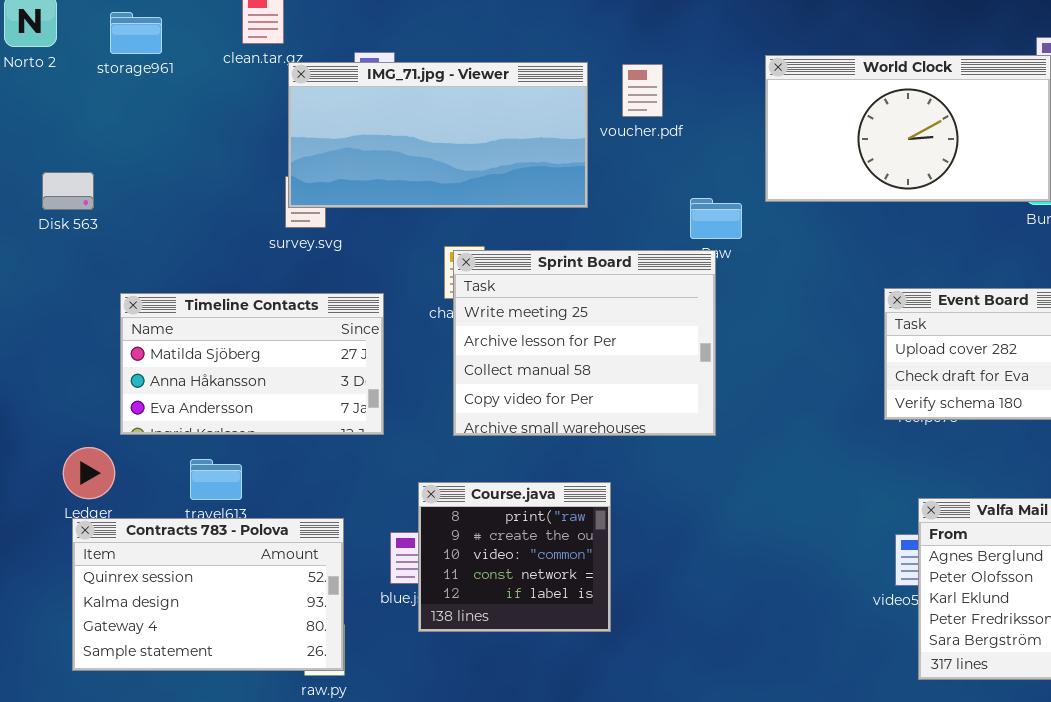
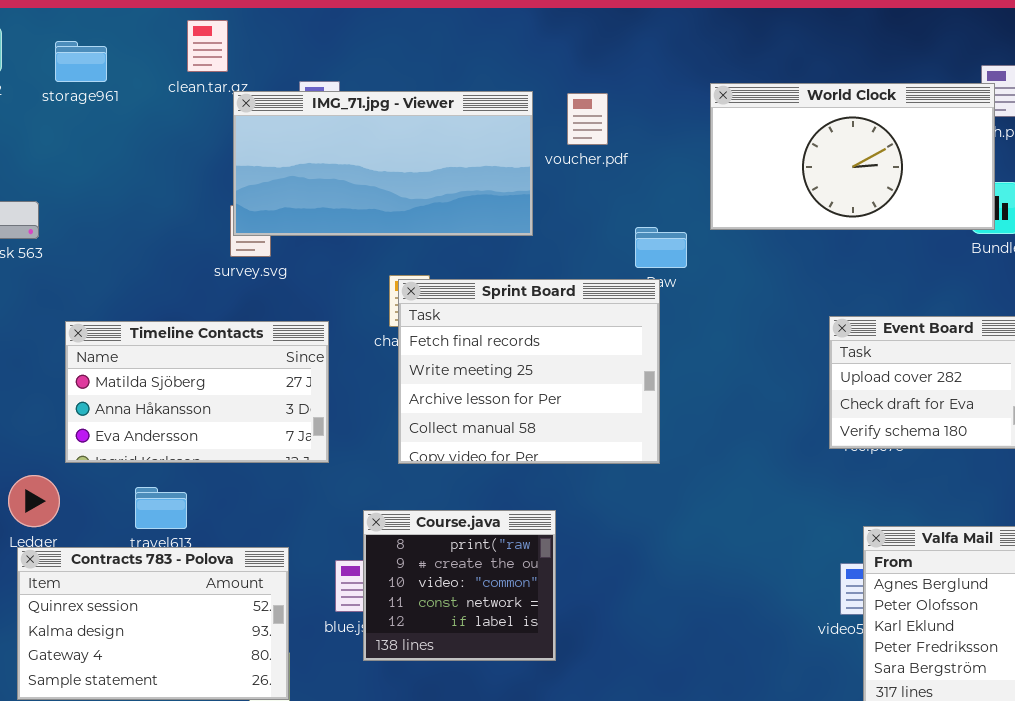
Sprint Board: [453,250,716,436] -> [398,279,660,464], scrolled up 1 row

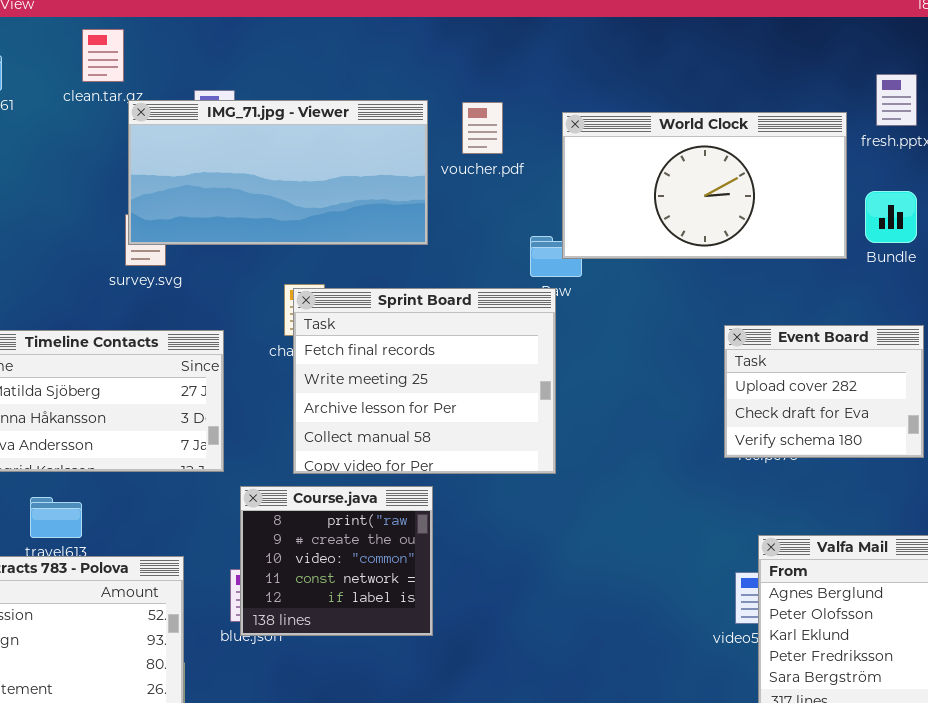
World Clock: [710,83,995,230] -> [562,112,847,259], moved
Course.java: [363,510,556,661] -> [240,486,433,636], moved

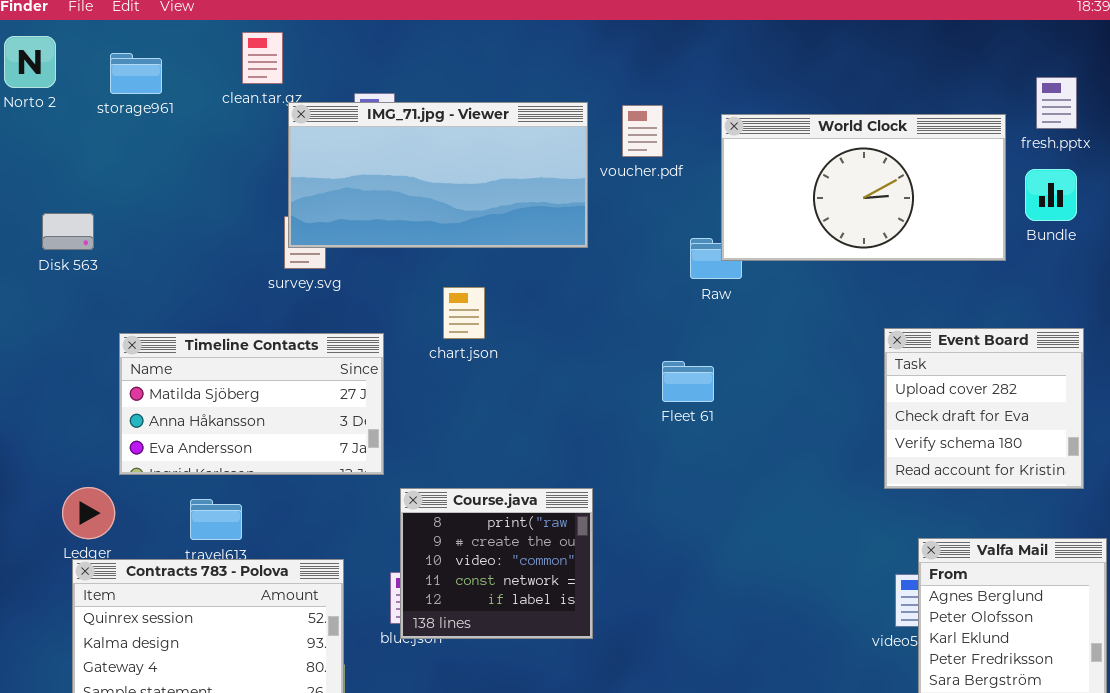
Bundle: [865,191,917,243] -> [1025,169,1077,221], moved
Sprint Board: [293,288,556,474] -> none, closed
Event Board: [724,325,924,458] -> [884,328,1084,489], resized

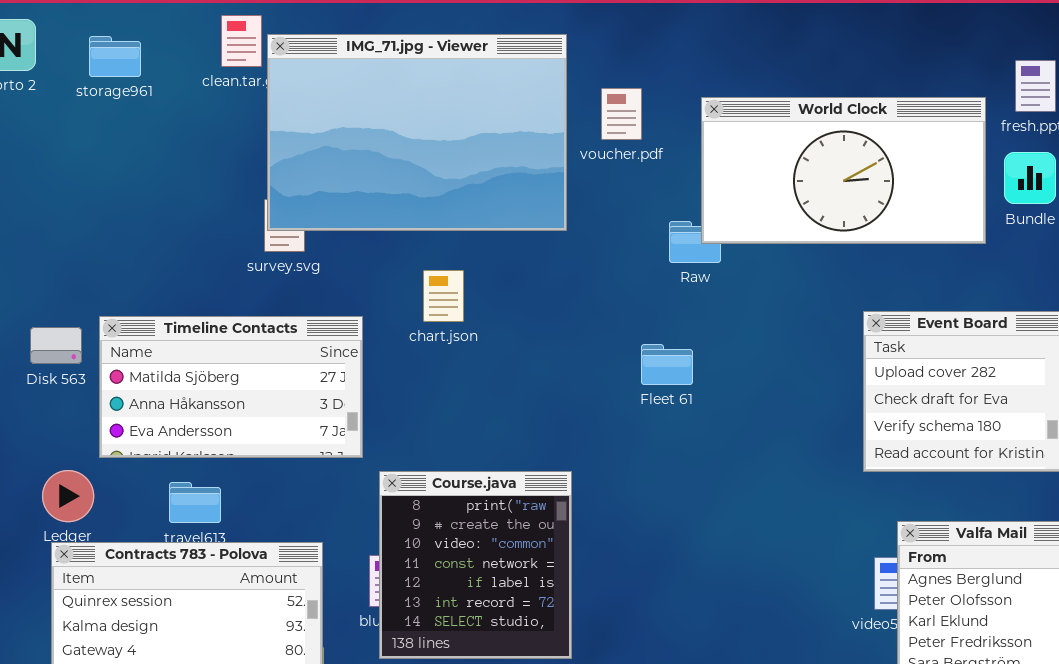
IMG_71.jpg - Viewer: [288,102,588,248] -> [267,34,567,231], resized
Disk 563: [42,213,94,250] -> [30,327,82,364], moved
Course.java: [400,488,593,639] -> [379,471,572,659], resized

